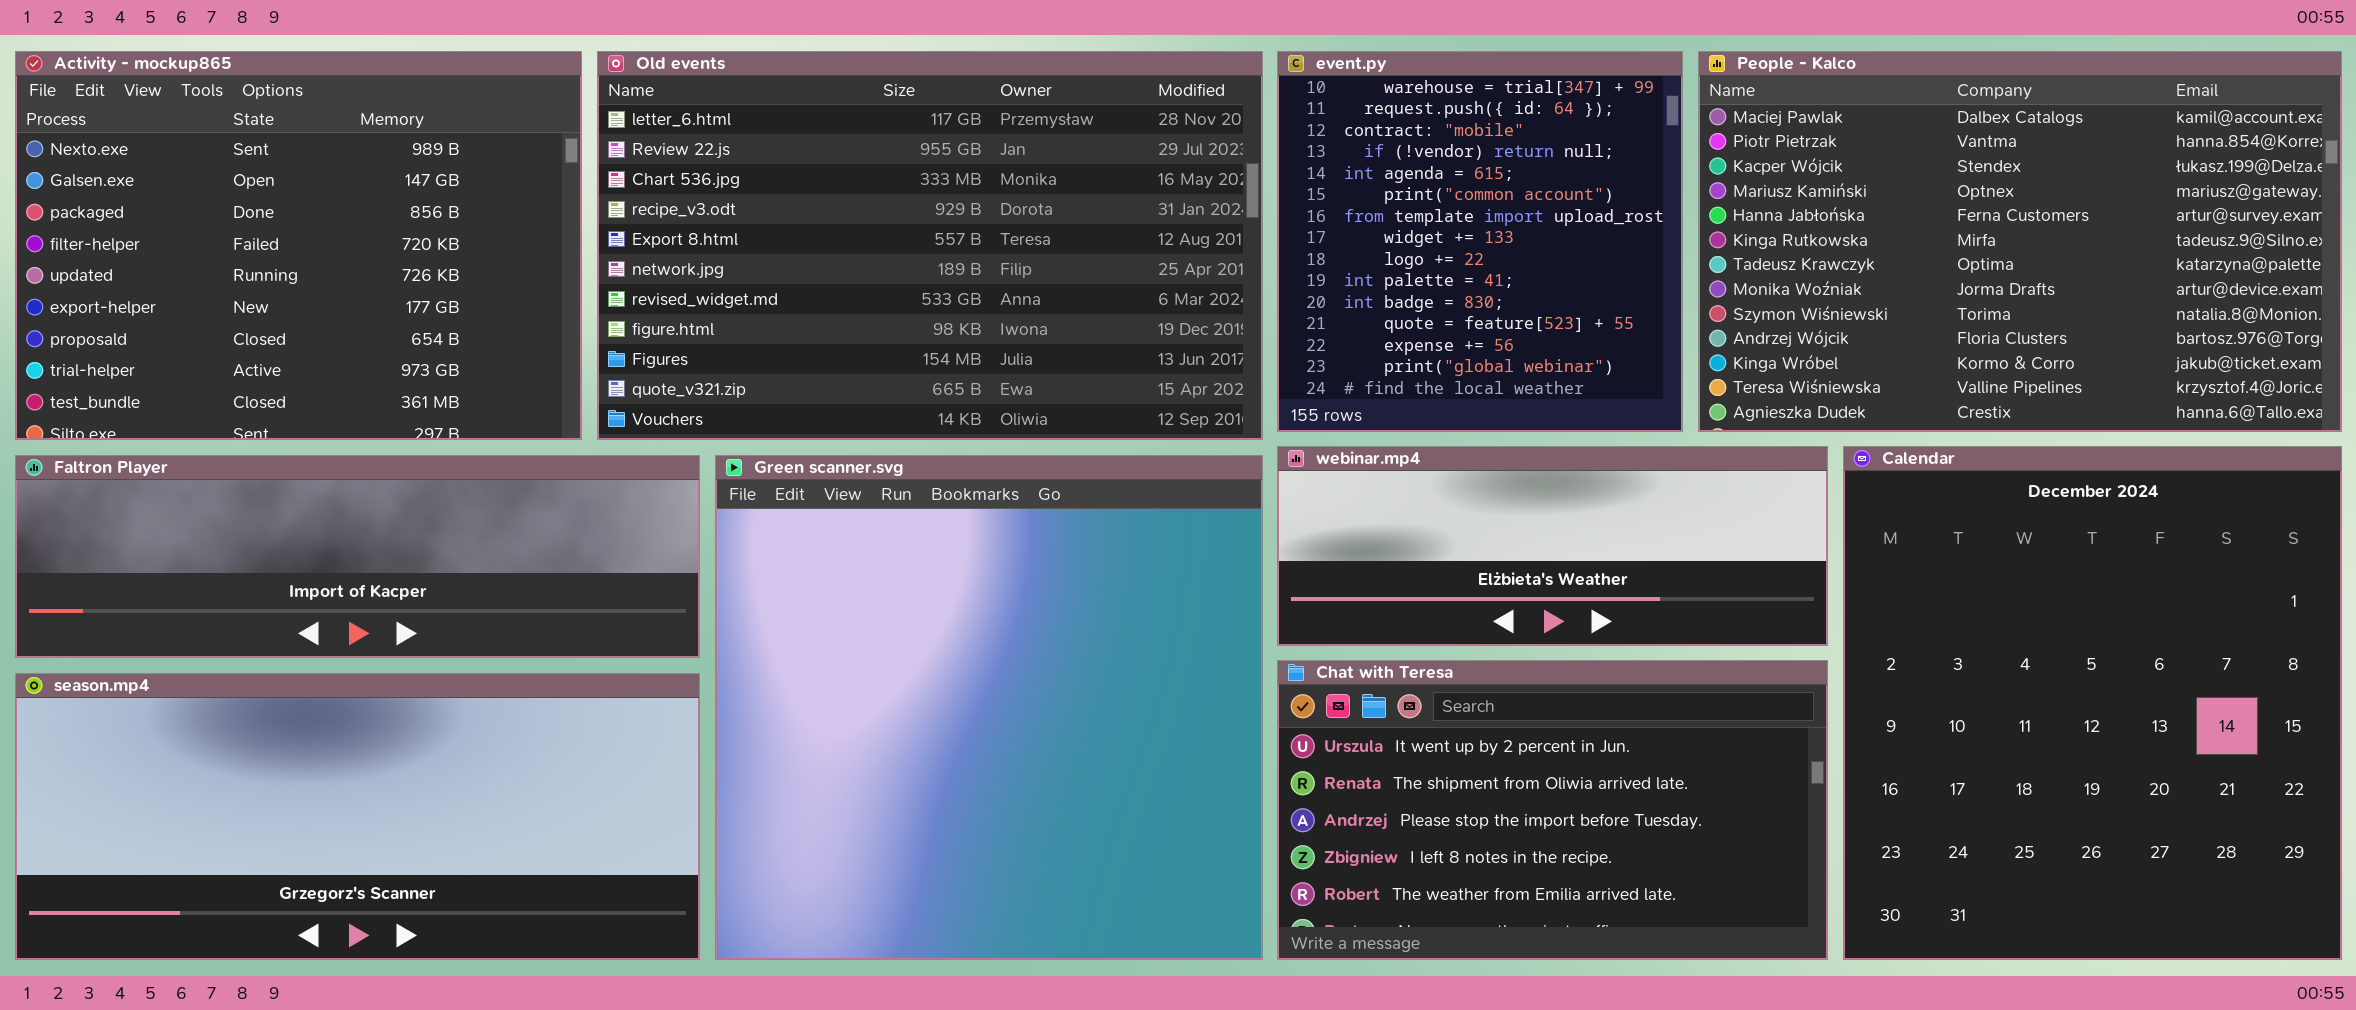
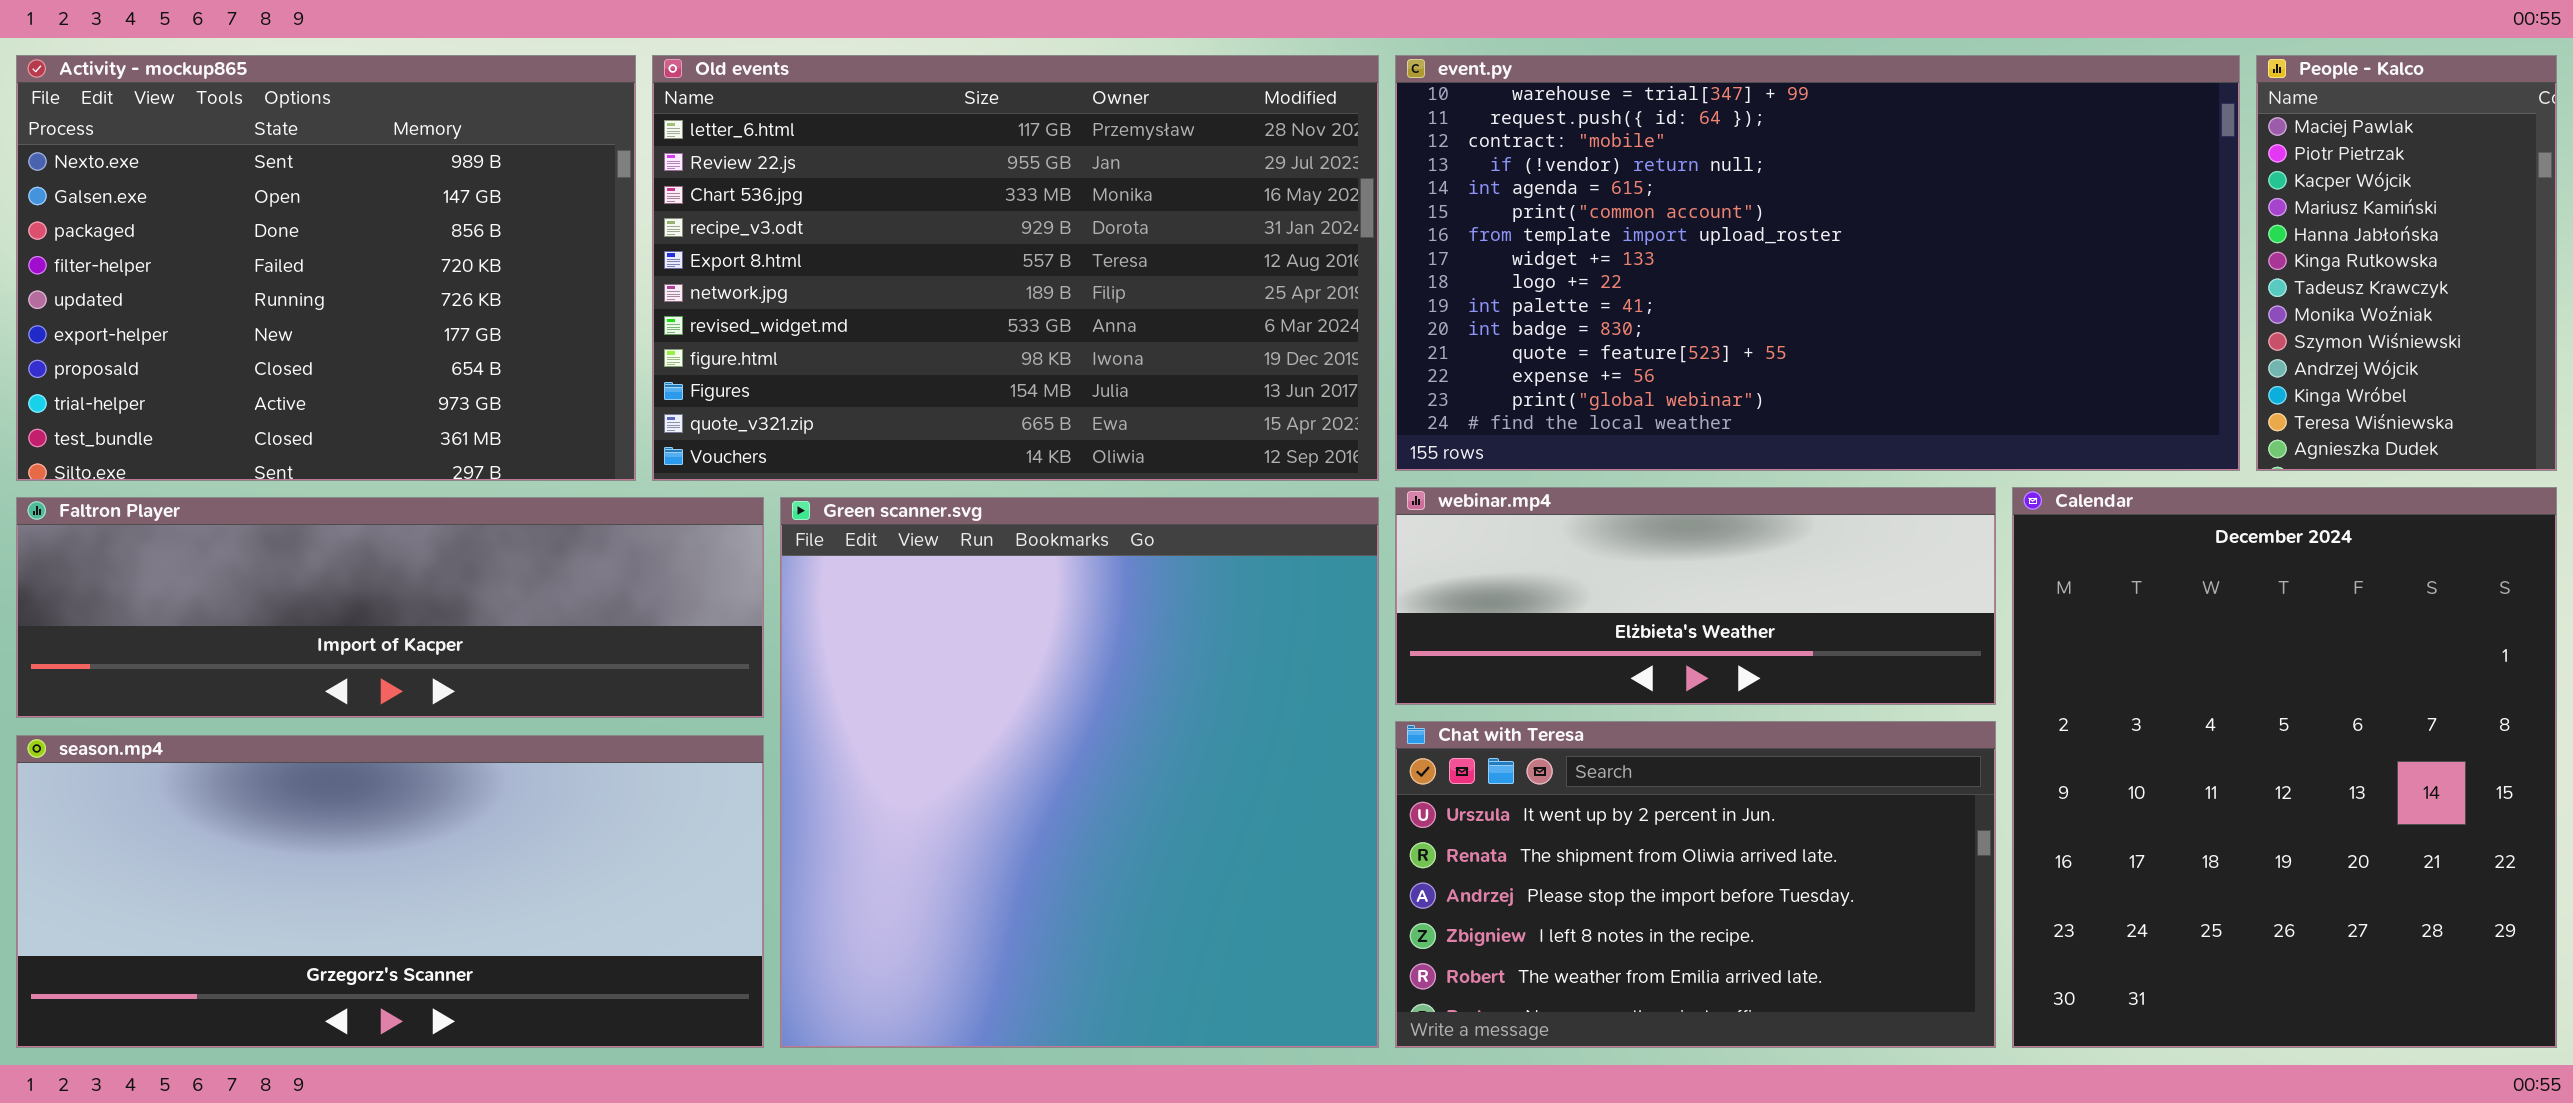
event.py: [1277,51,1683,432] -> [1395,55,2240,471], resized
People - Kalco: [1698,51,2342,432] -> [2256,55,2557,471], resized

